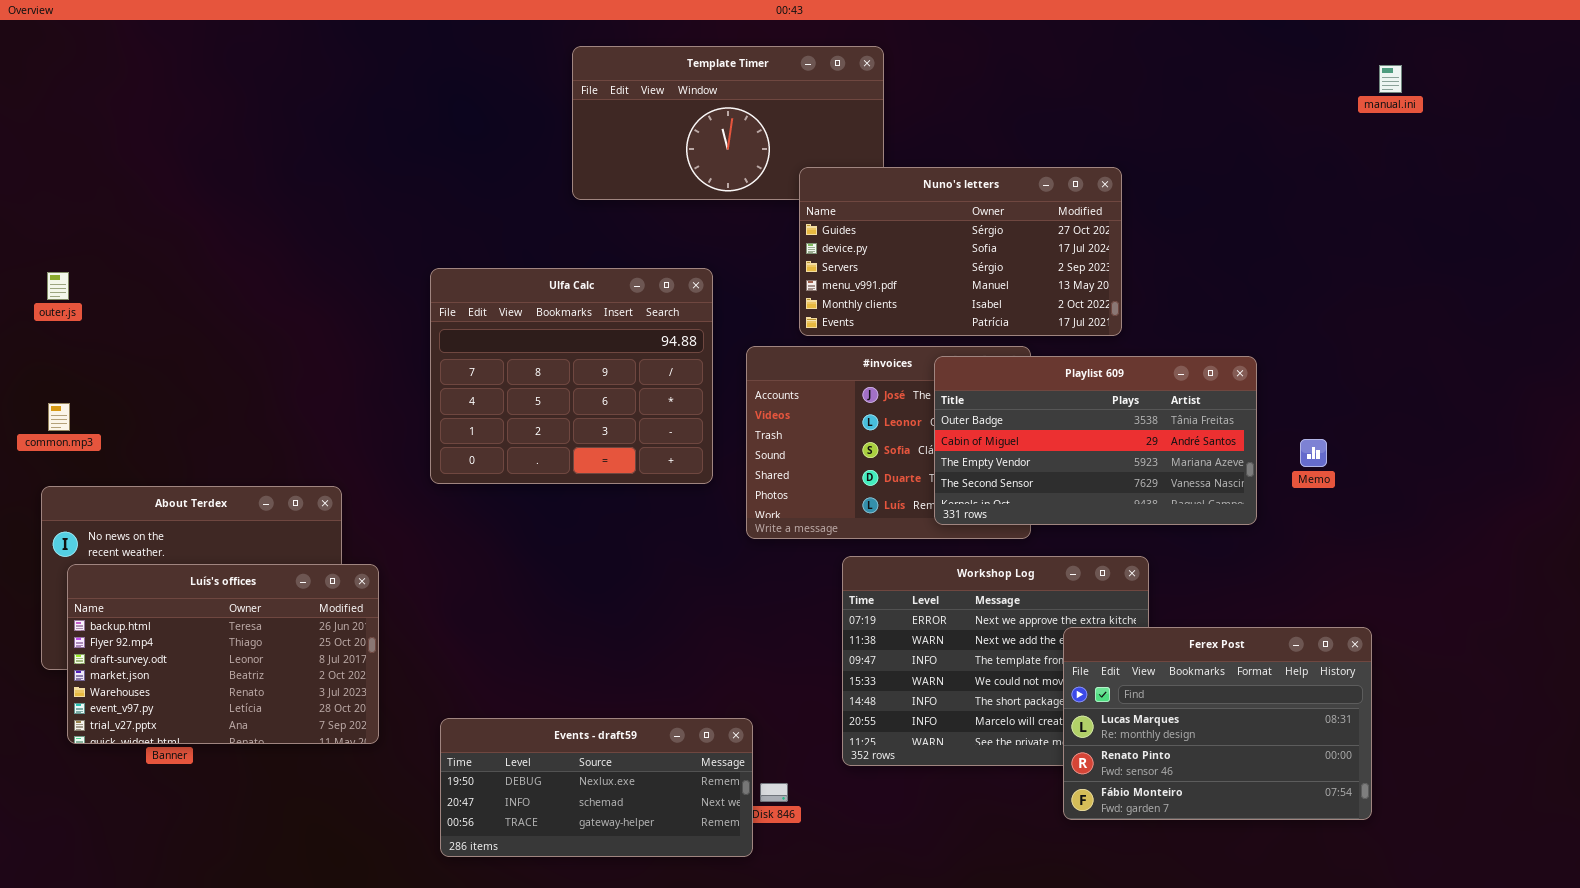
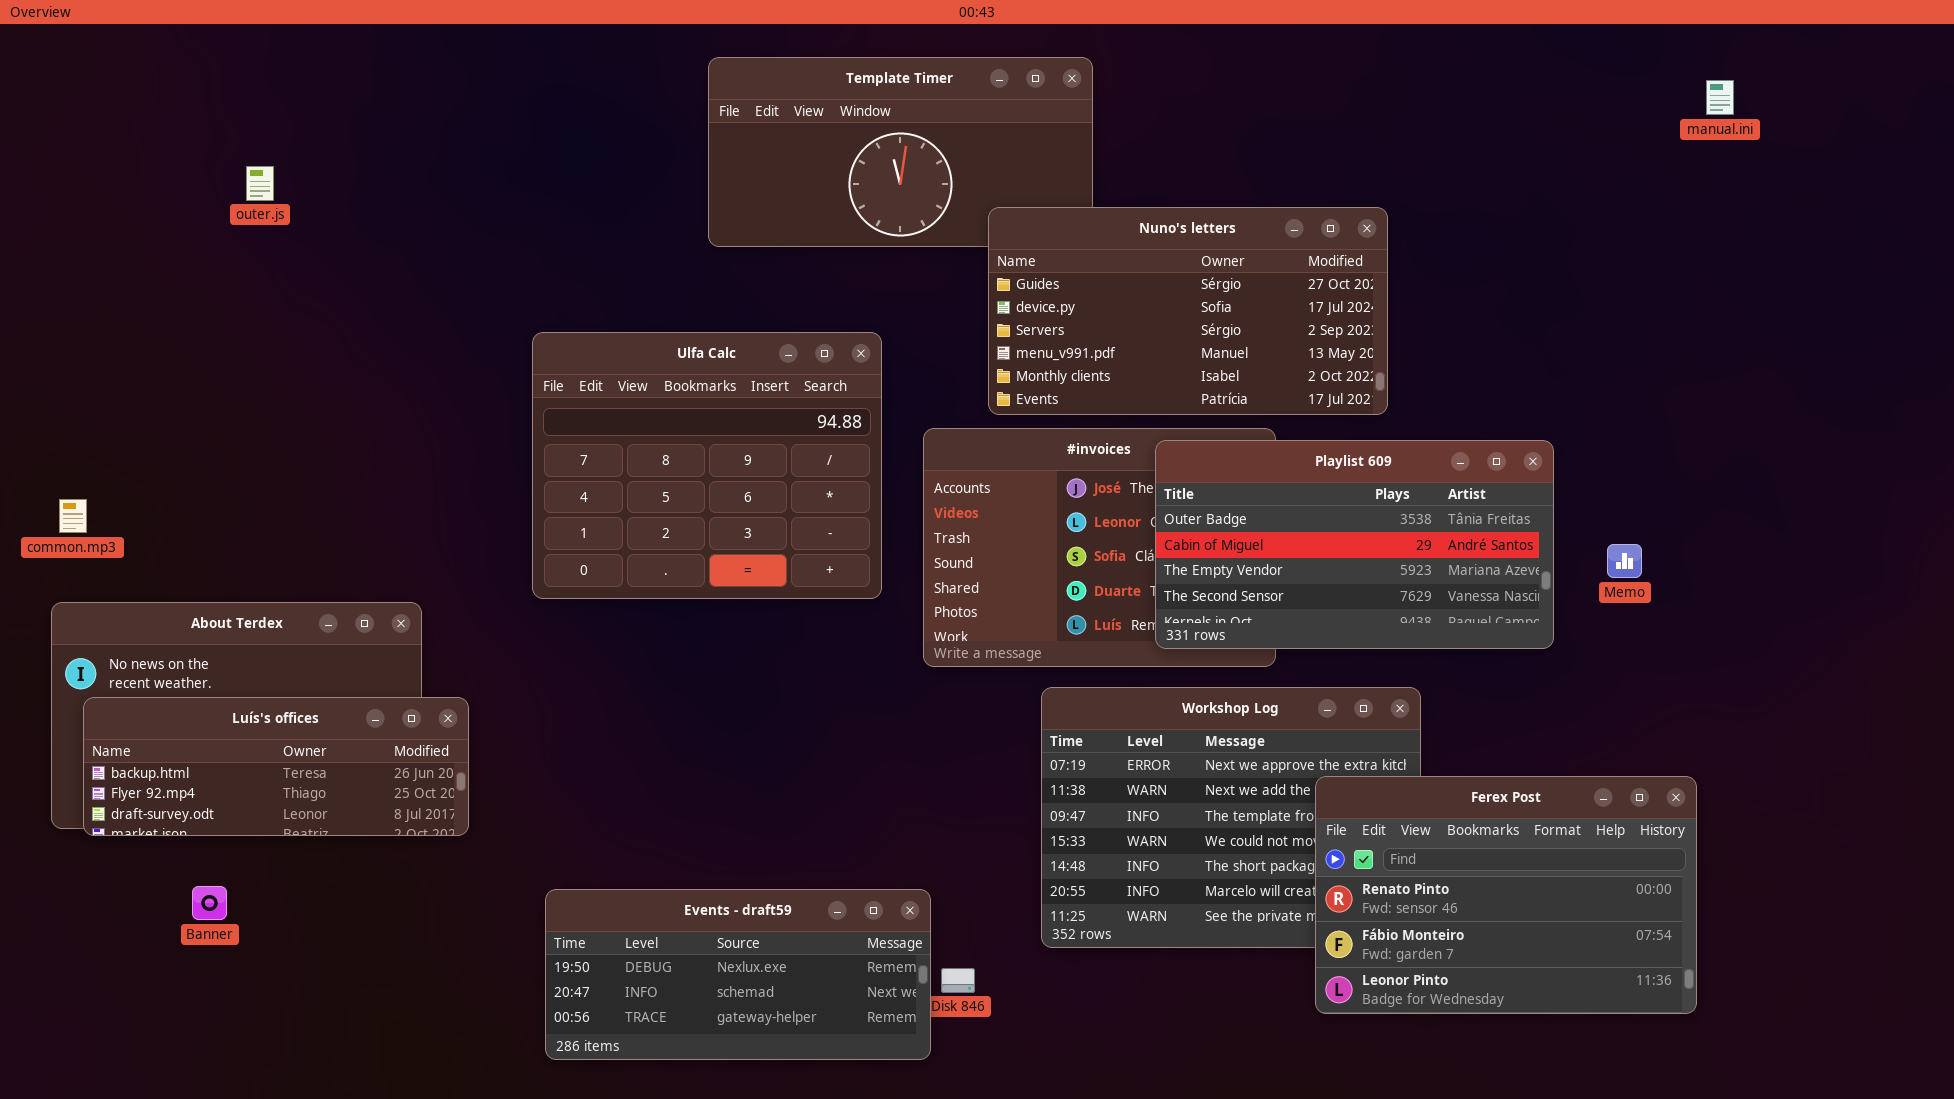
outer.js: [47,272,69,300] -> [246,166,274,201], moved
Luís's offices: [67,564,379,744] -> [83,697,469,836], resized
Ferex Post: [1063,627,1372,820] -> [1315,776,1697,1014], scrolled down 1 row

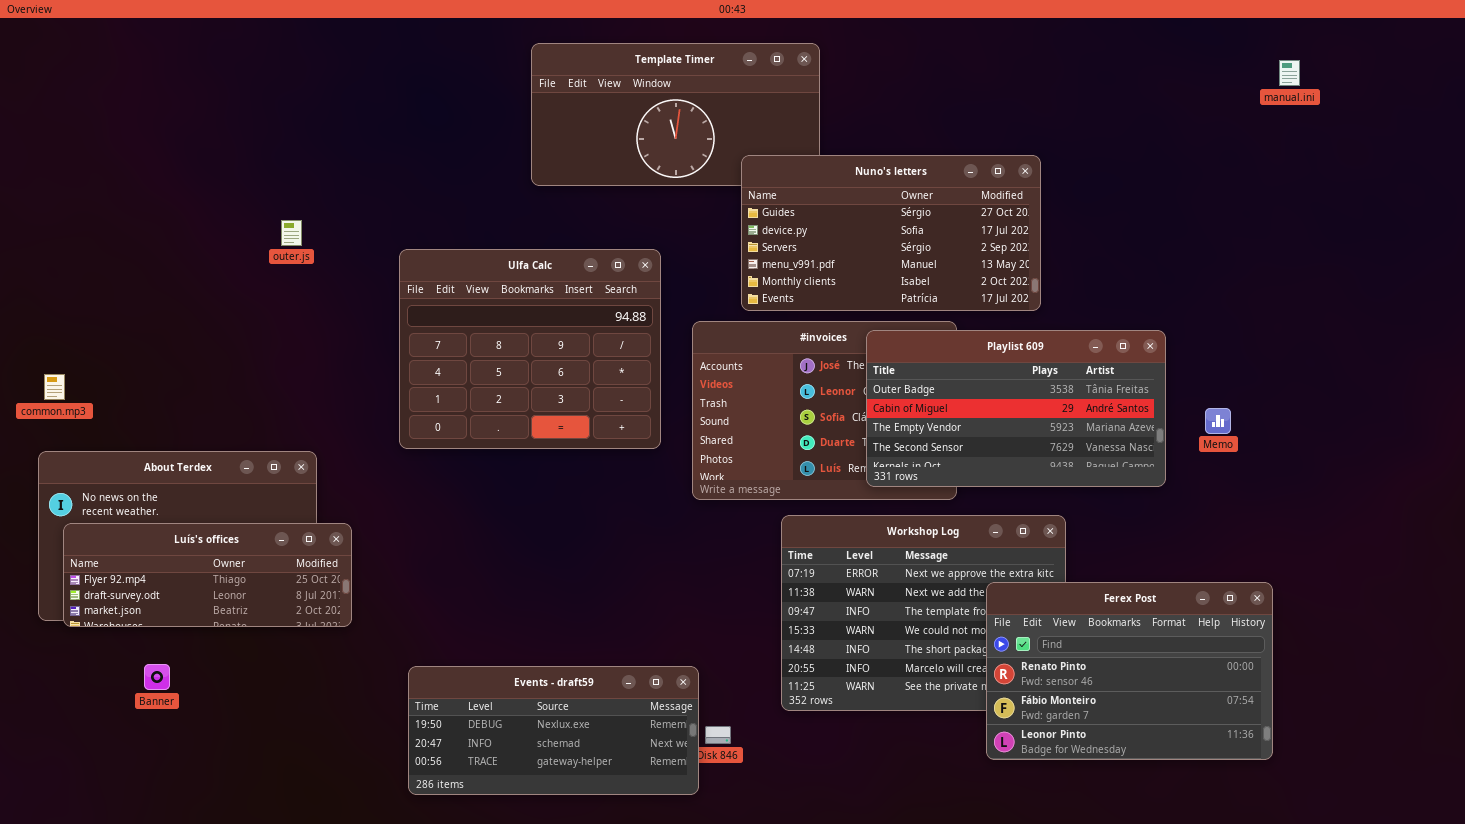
outer.js: [246,166,274,201] -> [281,220,302,246], moved
Luís's offices: [83,697,469,836] -> [63,523,352,627], scrolled down 1 row

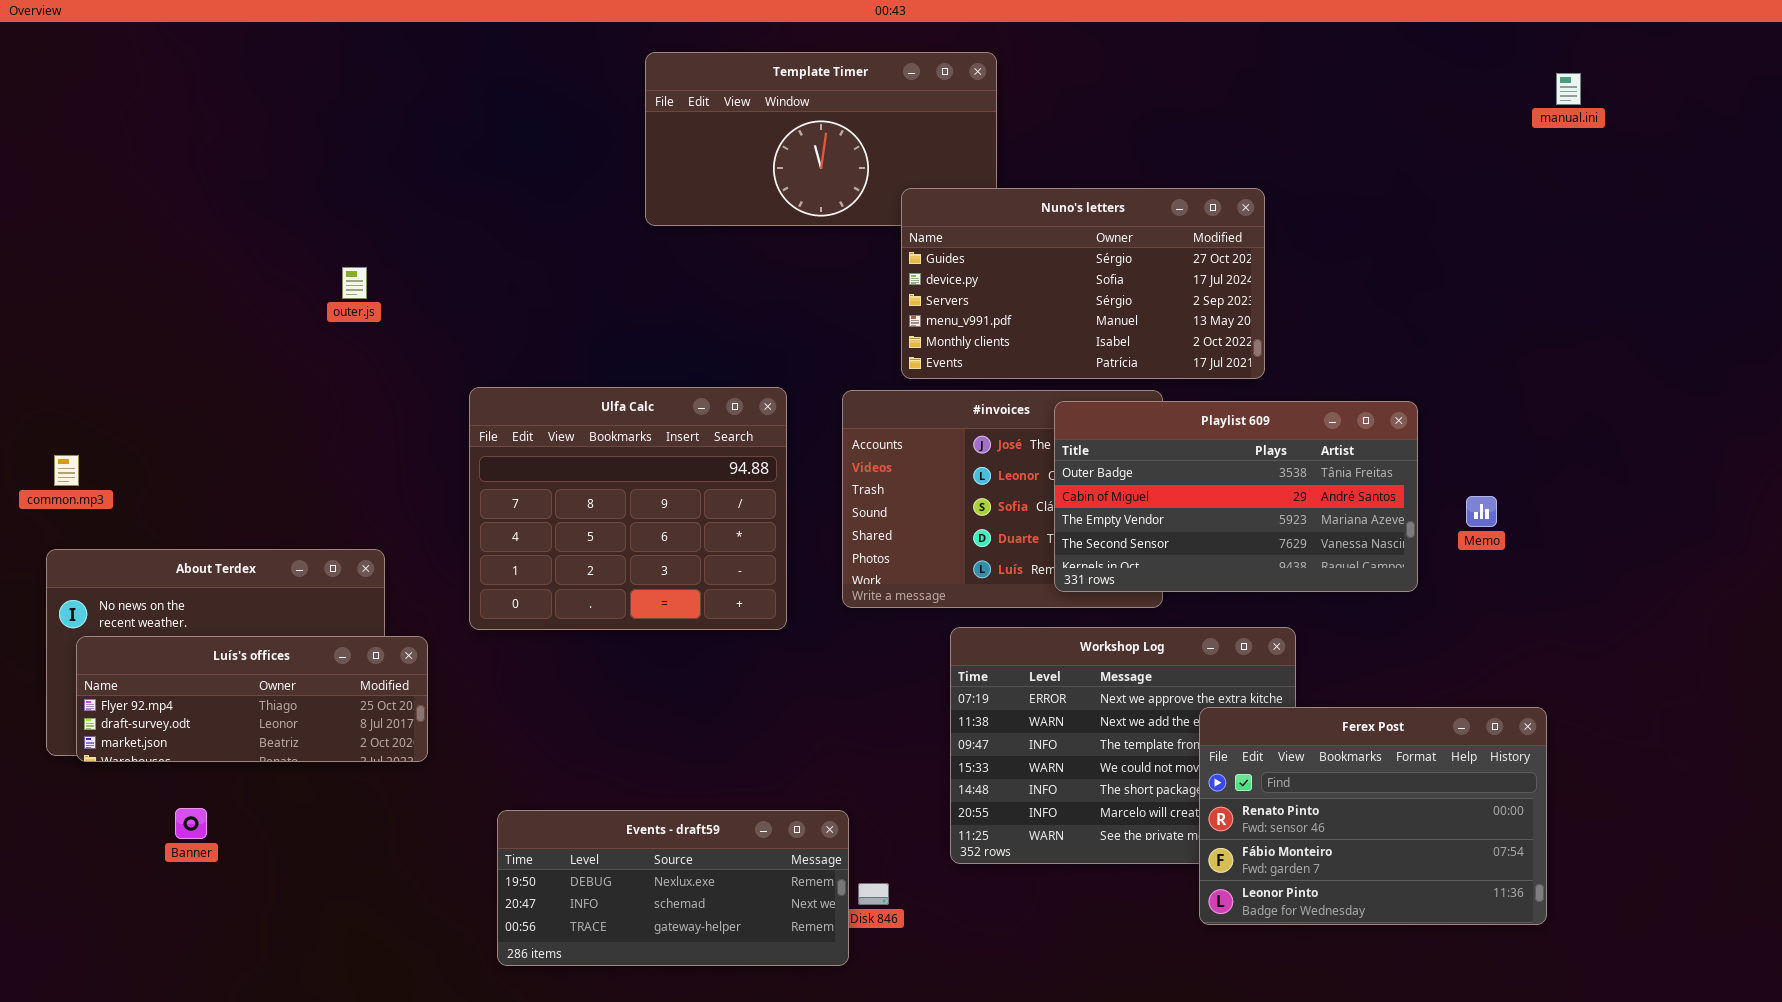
Ulfa Calc: [399,249,661,449] -> [469,387,787,630], moved

